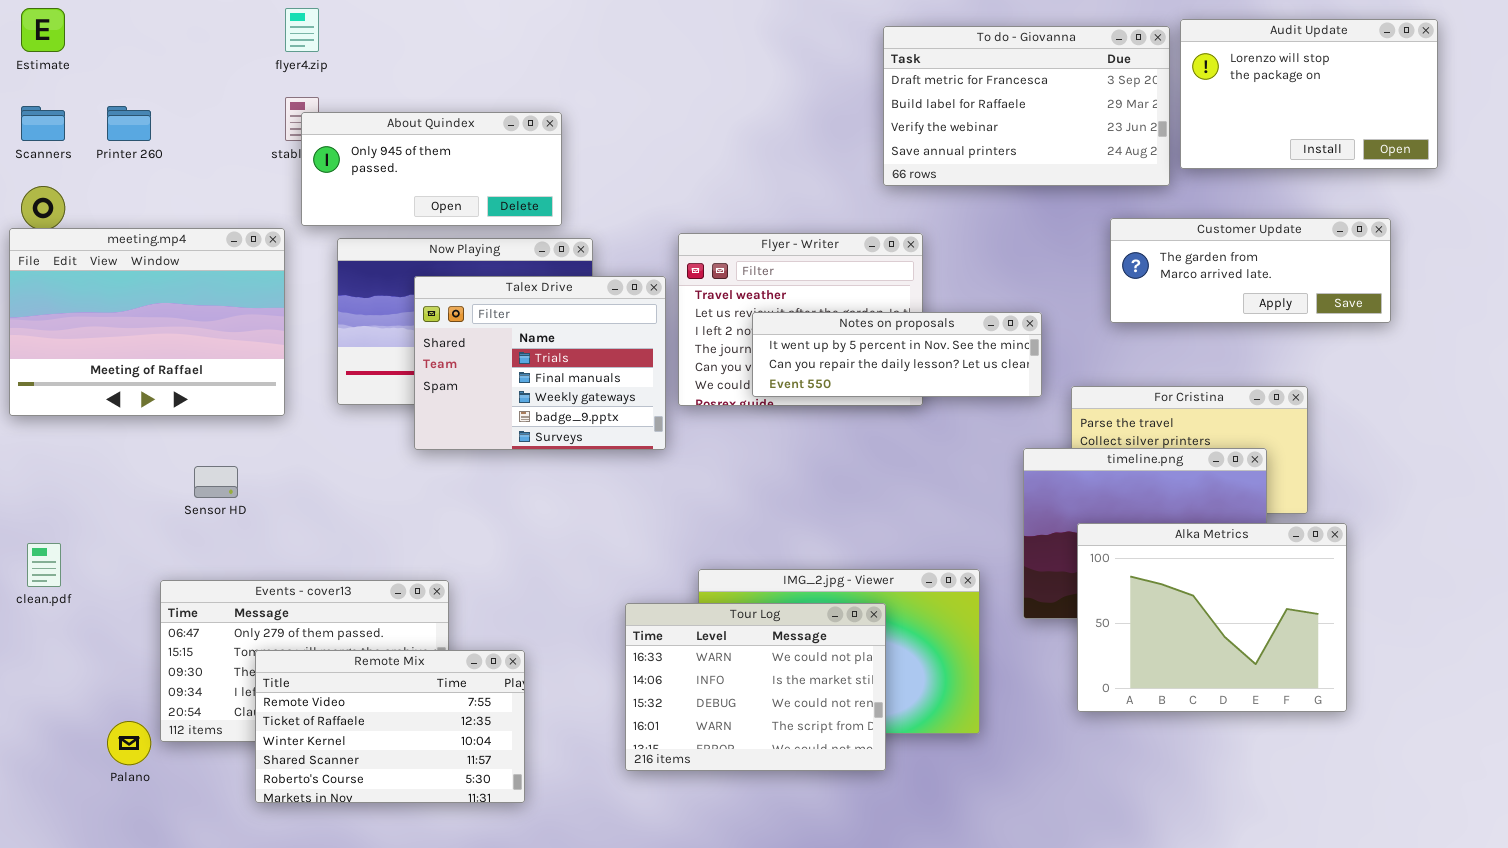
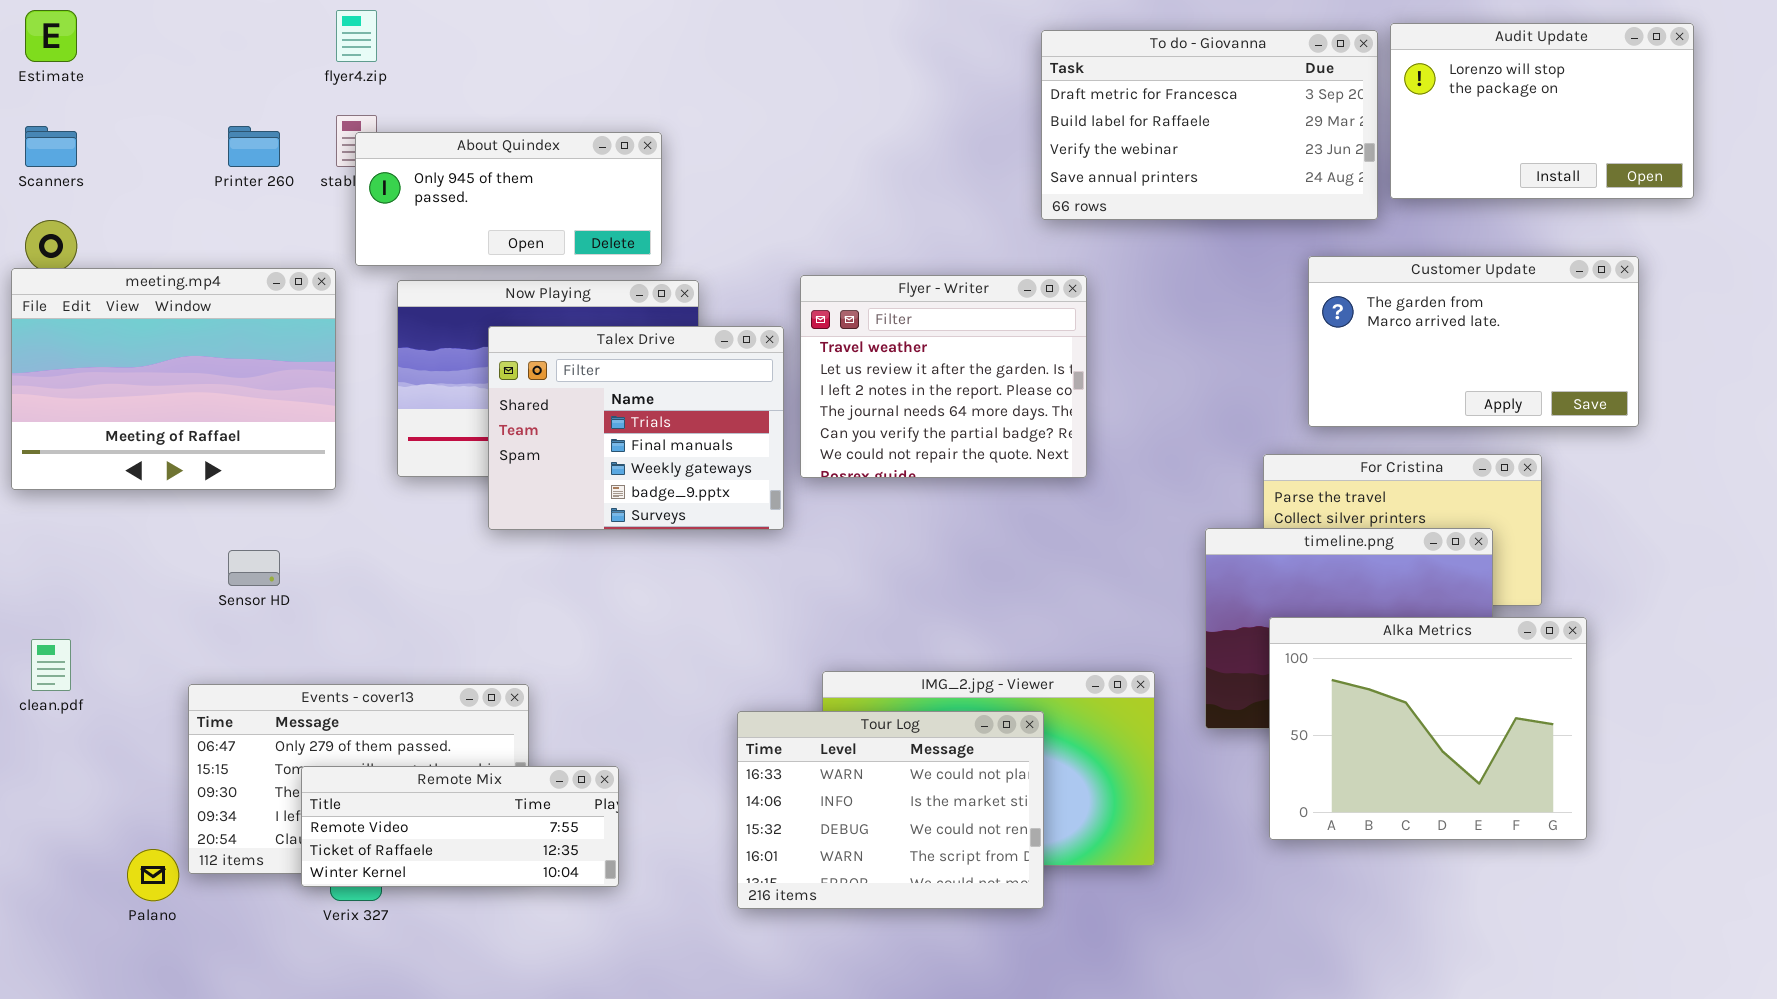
Printer 260: [107,106,151,141] -> [228,126,280,167], moved
Customer Update: [1110,218,1391,323] -> [1308,256,1639,427], resized
Notes on proposals: [752,312,1042,397] -> none, closed
Remote Mix: [255,650,525,803] -> [301,766,619,887], resized

